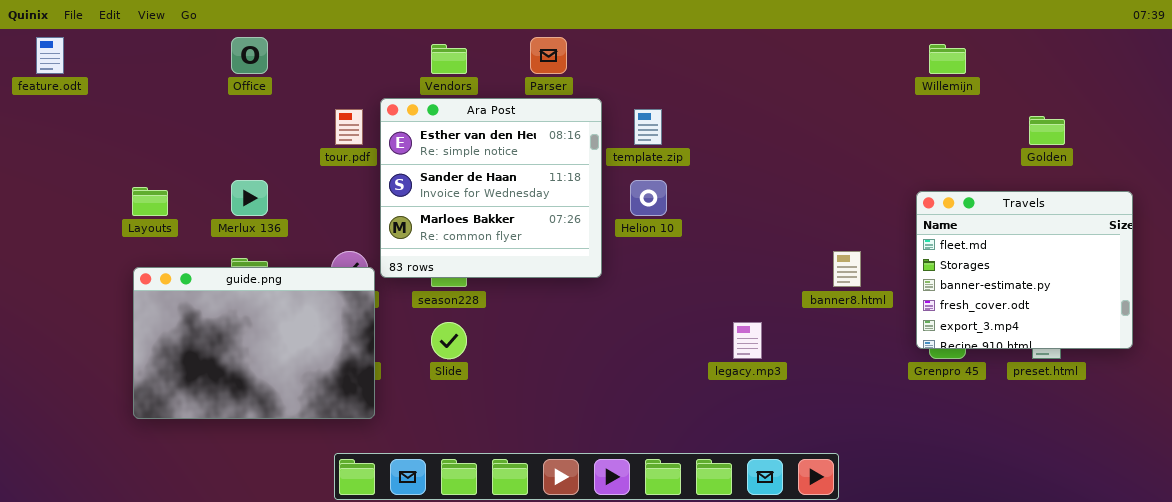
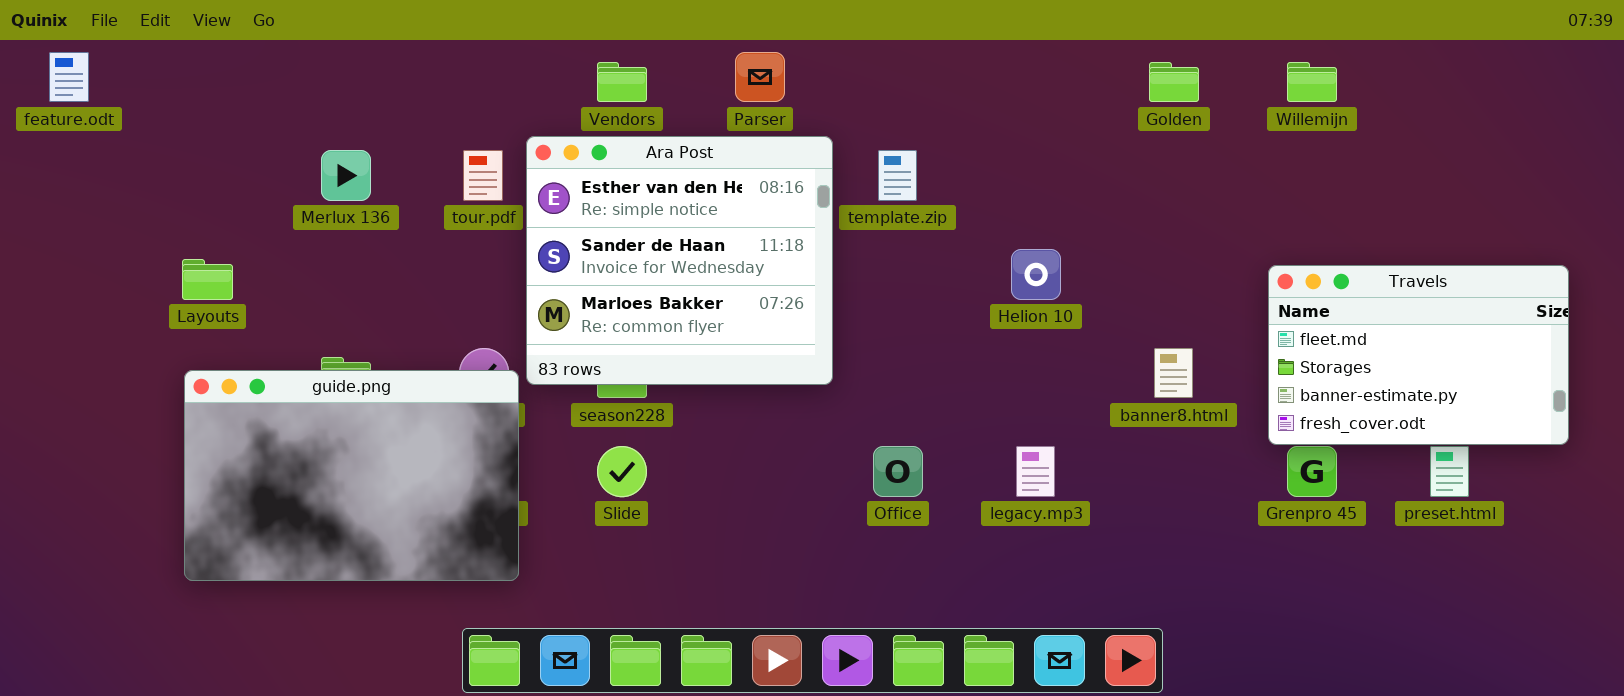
Office: [231,37,268,74] -> [873,446,923,497], moved
Golden: [1029,116,1065,145] -> [1149,62,1199,102], moved
Merlux 136: [231,180,268,216] -> [321,150,371,201], moved
Helion 10: [630,180,667,216] -> [1011,249,1061,300], moved
Travels: [916,191,1133,349] -> [1268,265,1569,445], resized

